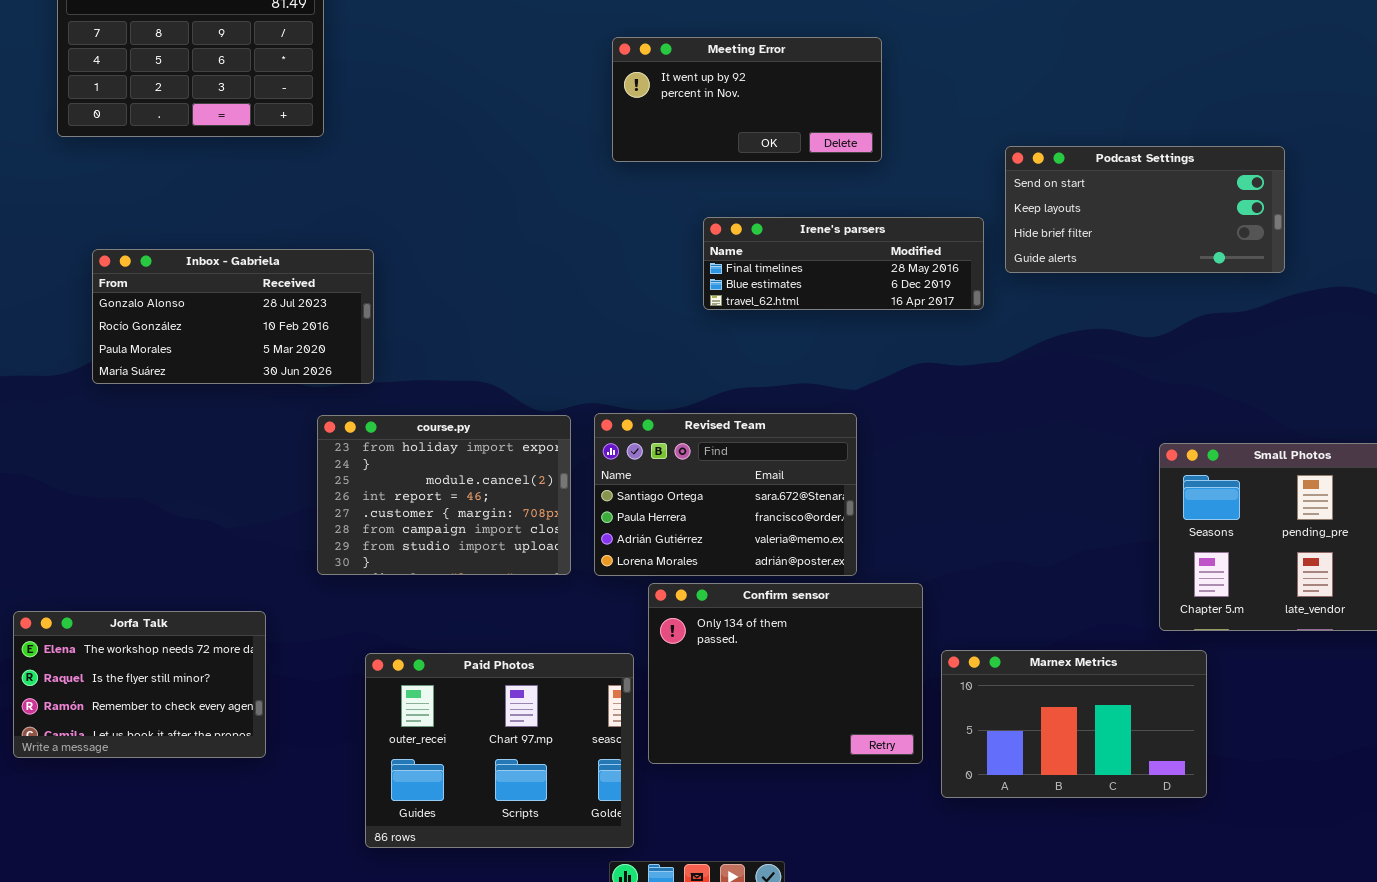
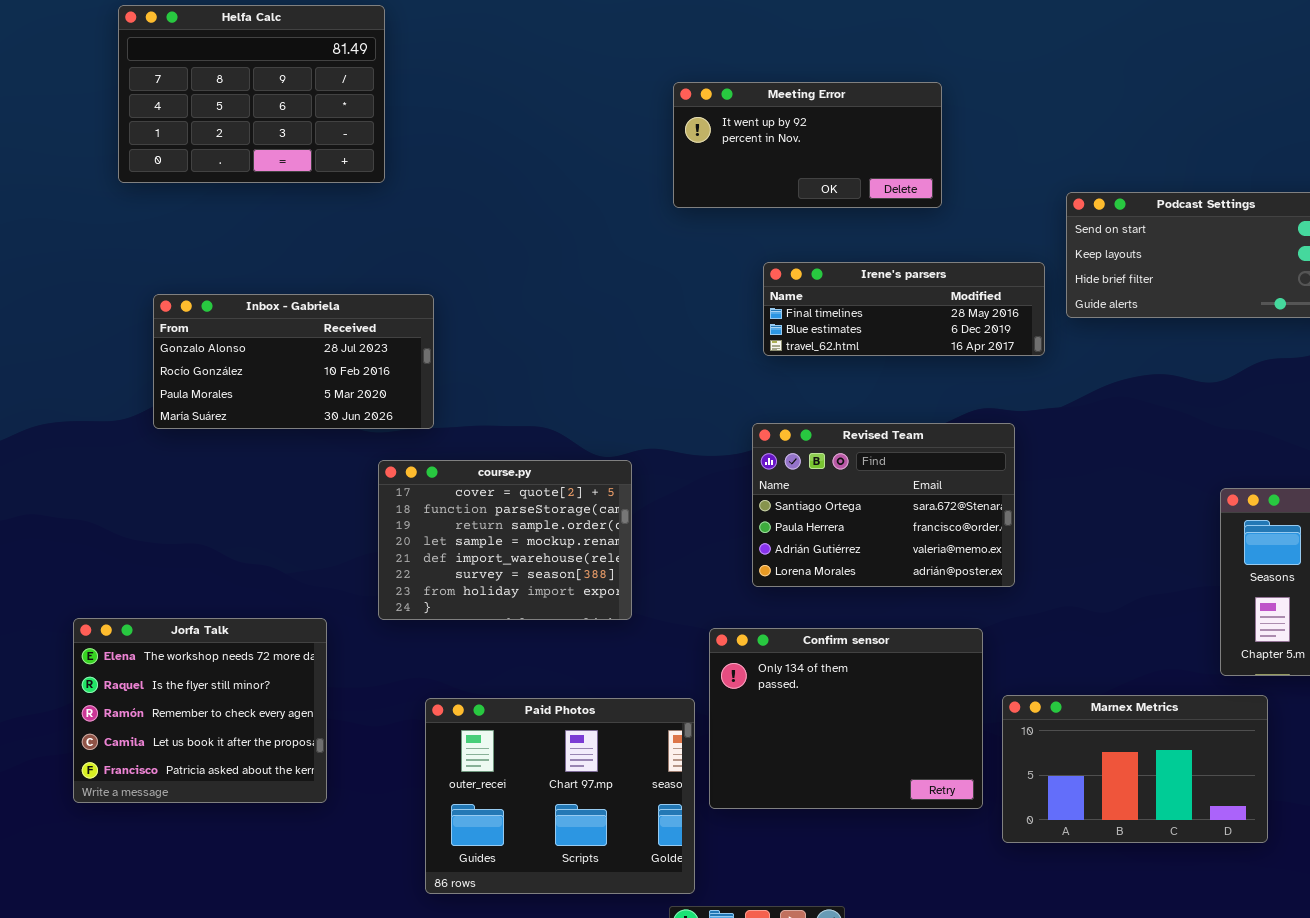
Revised Team: [594,413,857,576] -> [752,423,1015,587], moved
course.py: [317,415,571,575] -> [378,460,632,620], scrolled up 6 rows
Jorfa Talk: [13,611,266,758] -> [73,618,327,803], resized

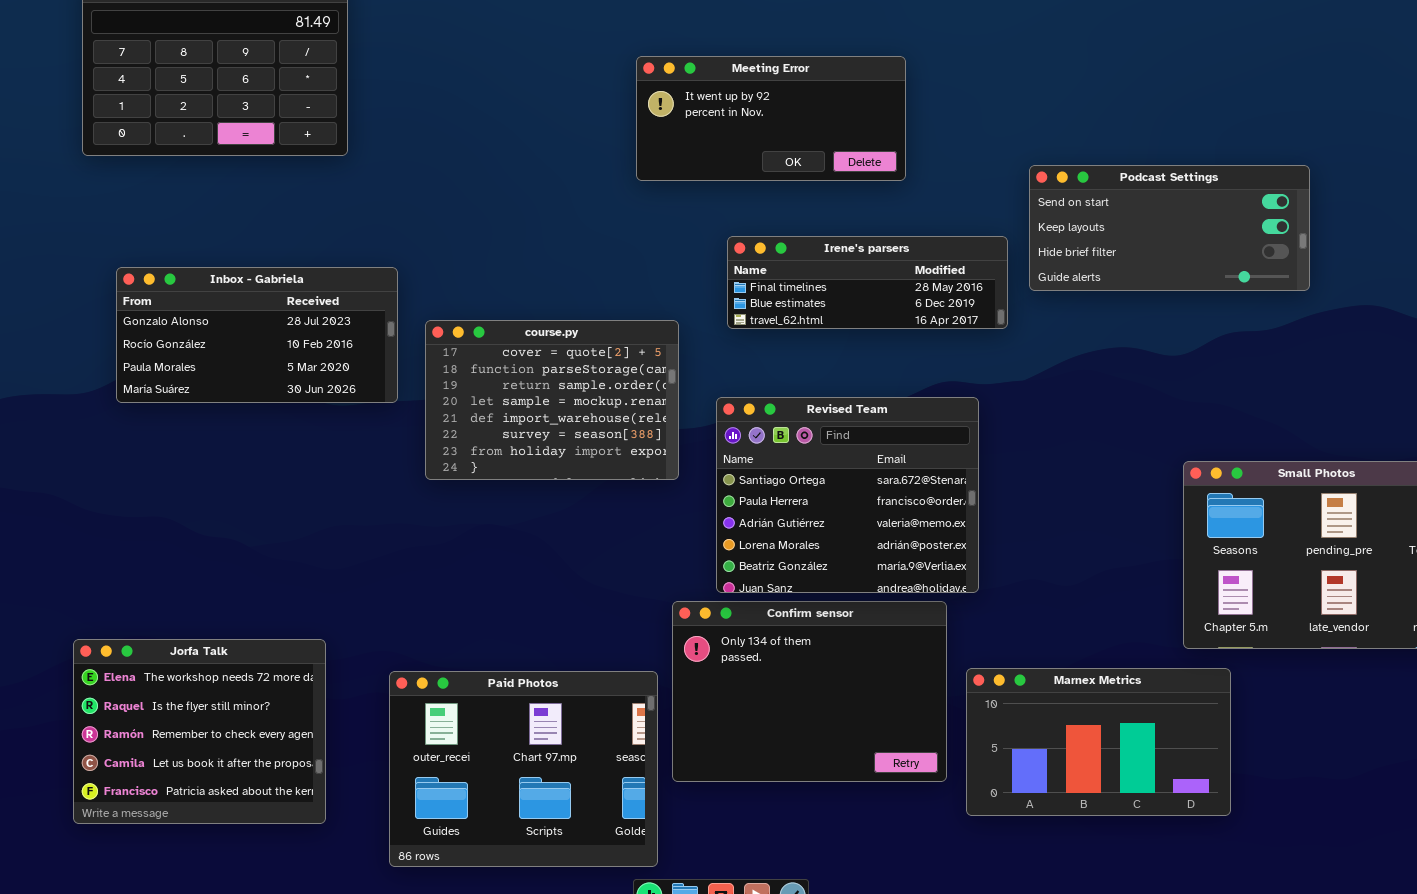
Revised Team: [752,423,1015,587] -> [716,397,979,593], resized
course.py: [378,460,632,620] -> [425,320,679,480], moved
Jorfa Talk: [73,618,327,803] -> [73,639,326,824], moved

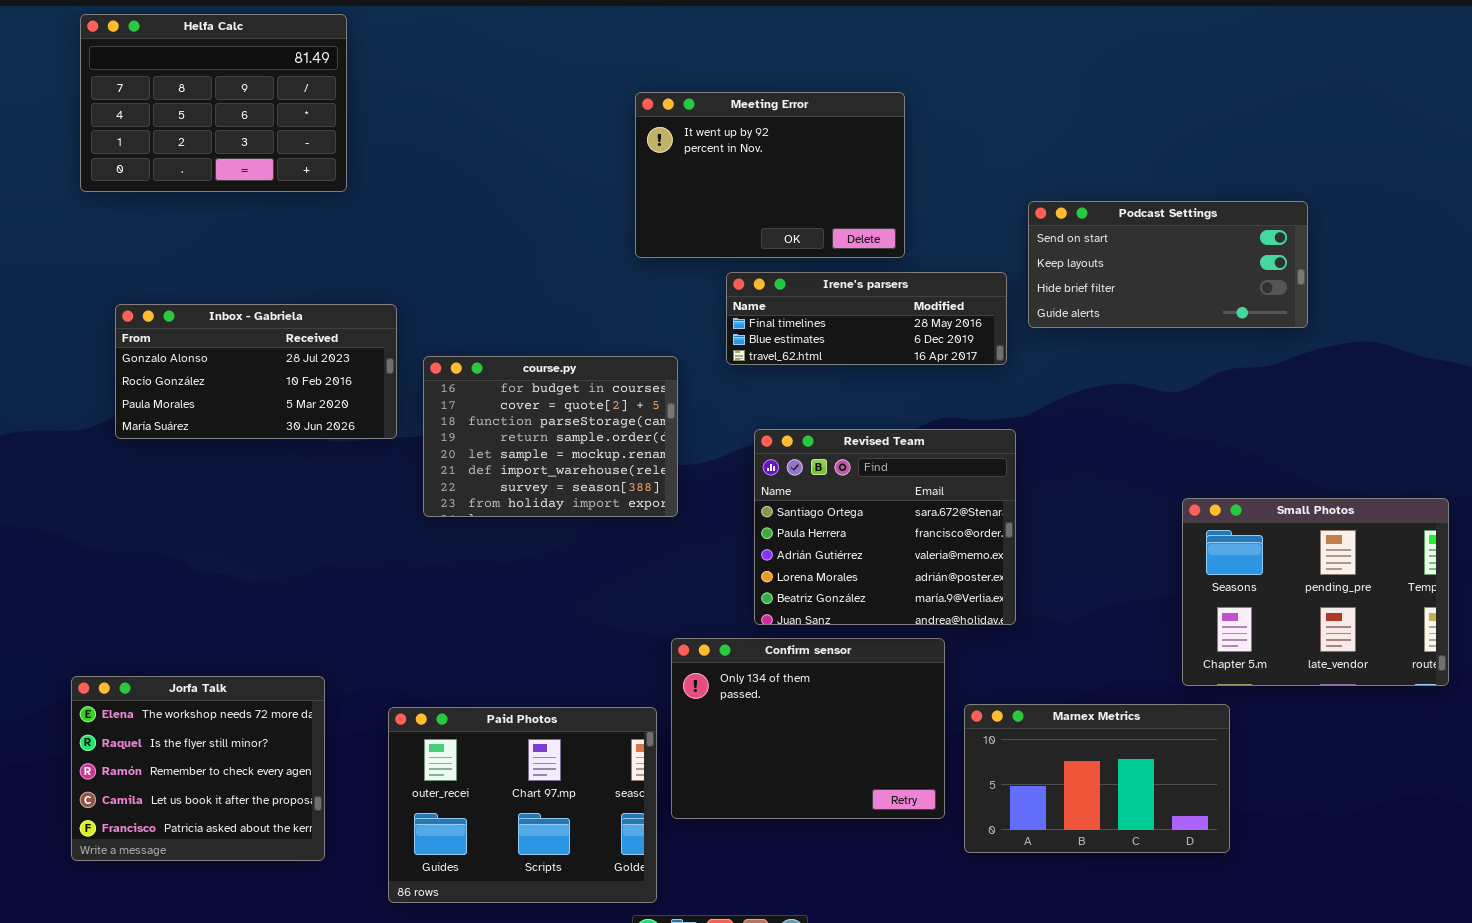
Meeting Error: [636,56,906,181] -> [635,92,905,258], resized
course.py: [425,320,679,480] -> [423,356,678,517], scrolled up 1 row
Revised Team: [716,397,979,593] -> [754,429,1016,625], moved

